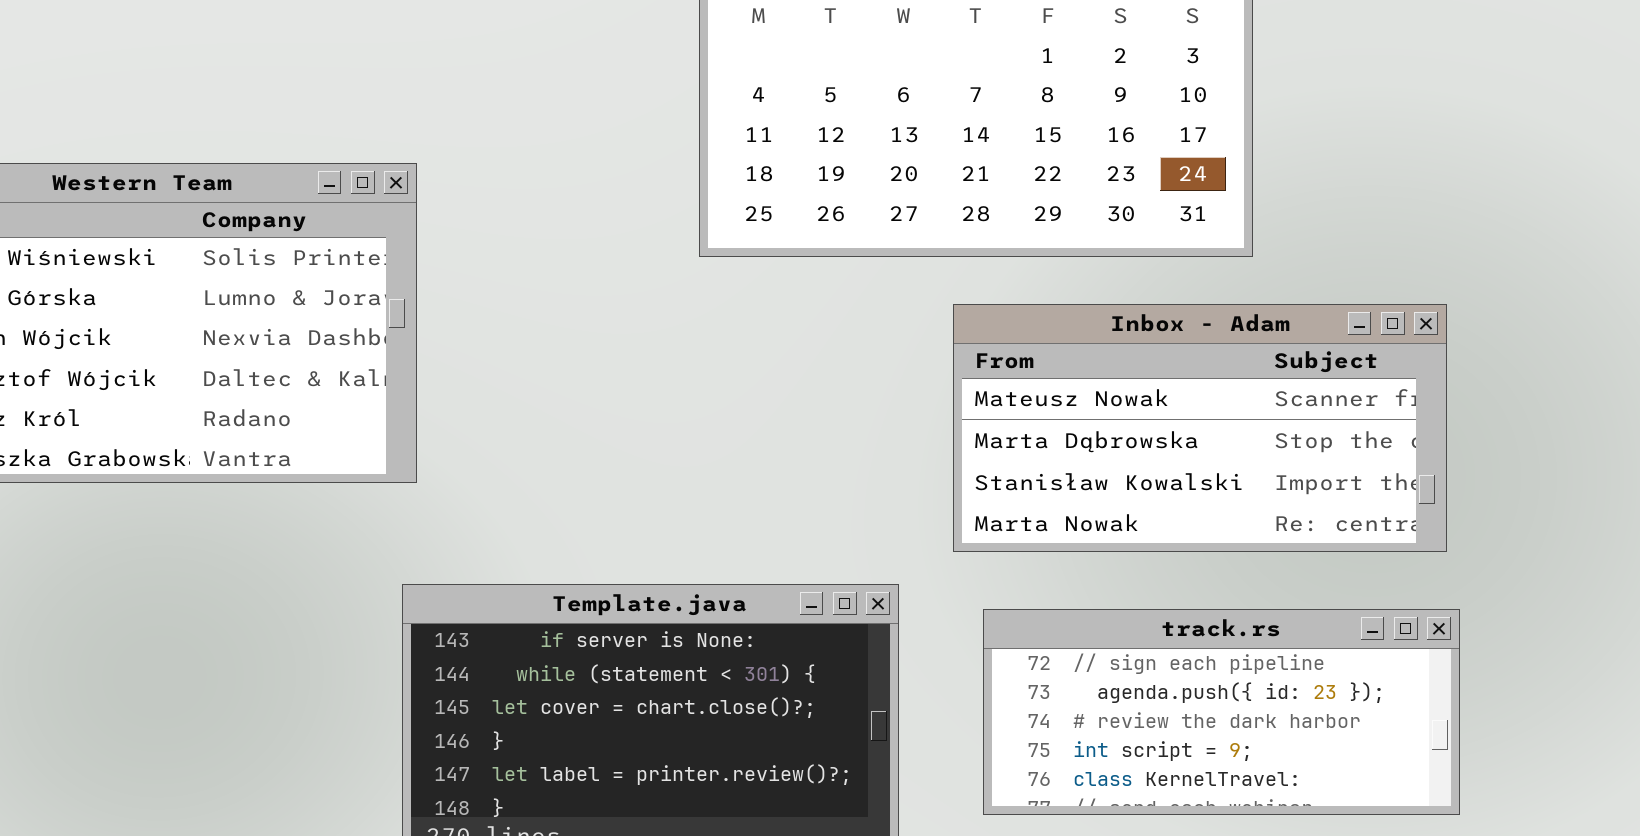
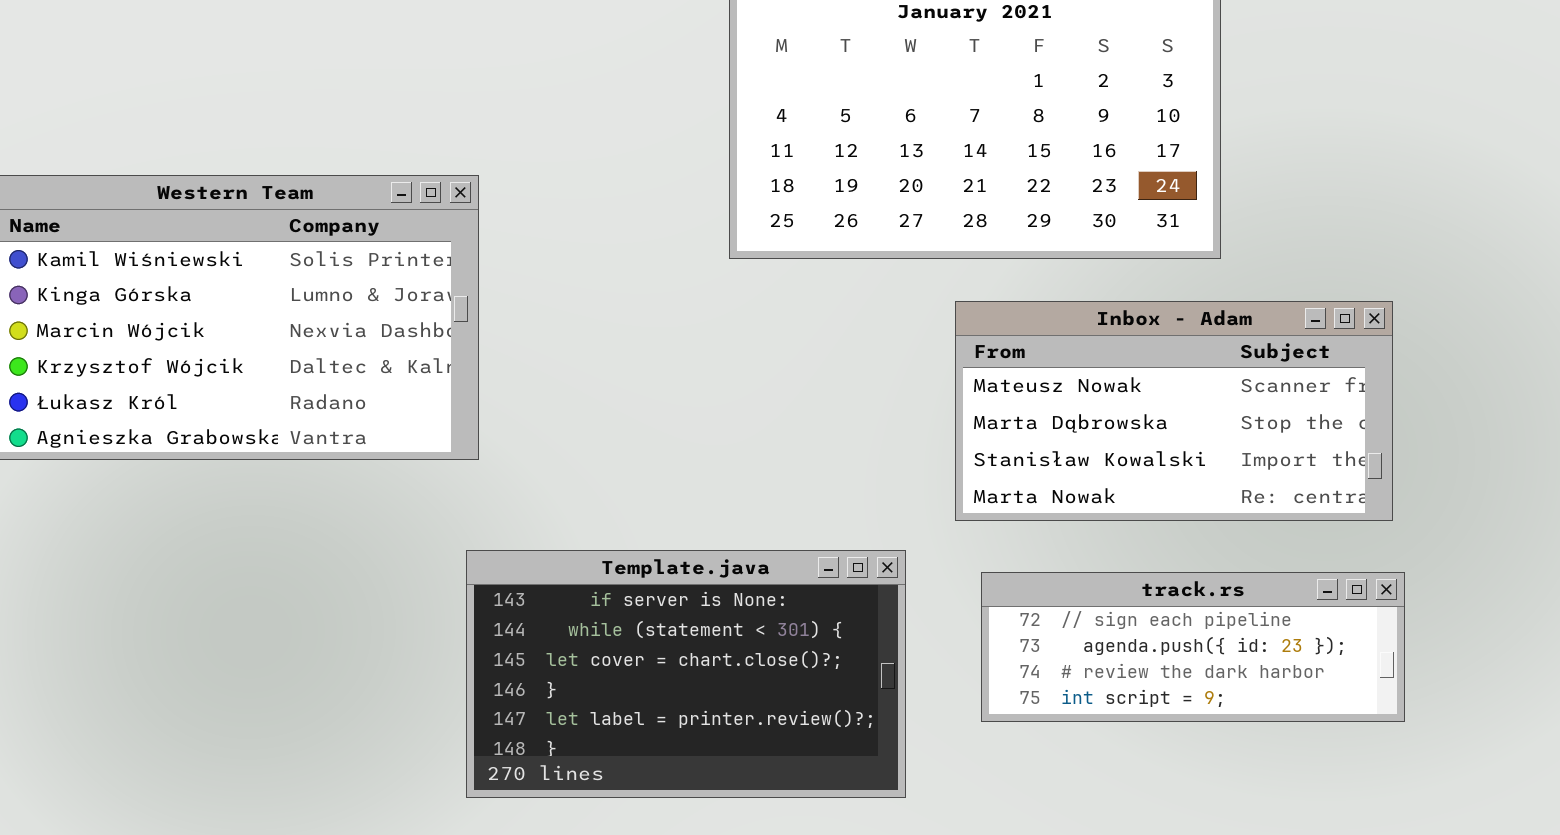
track.rs: [983,609,1460,815] -> [981,572,1405,722], resized

